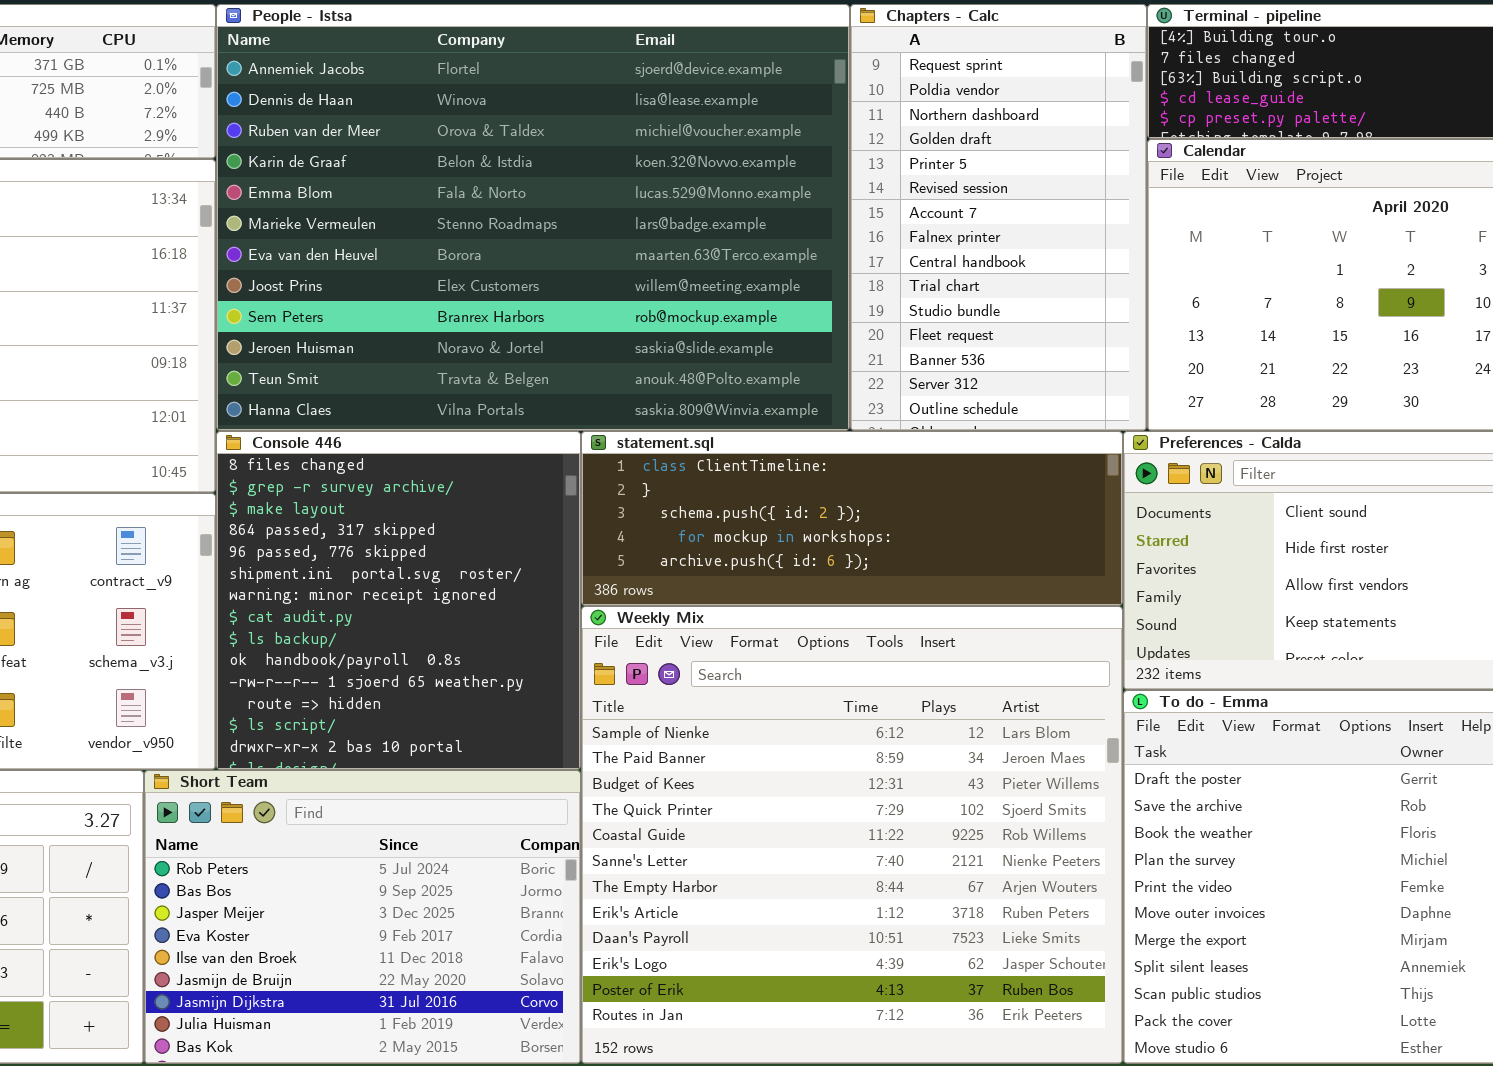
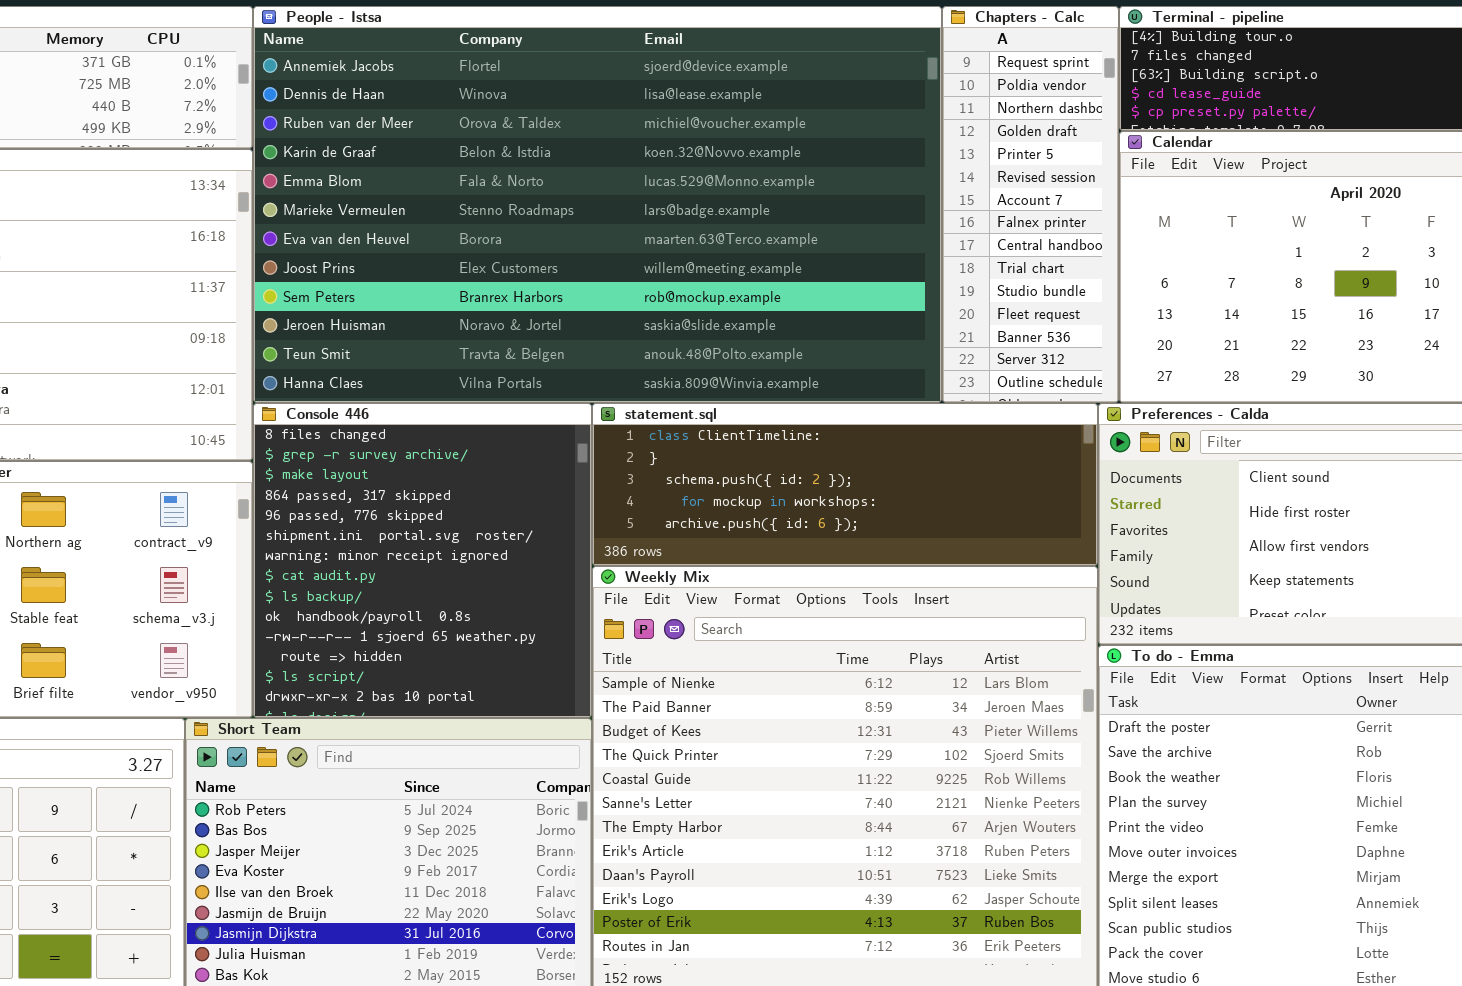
People - Istsa: [216,4,850,431] -> [253,6,942,403], resized
Chapters - Calc: [850,4,1147,431] -> [942,6,1119,403], resized

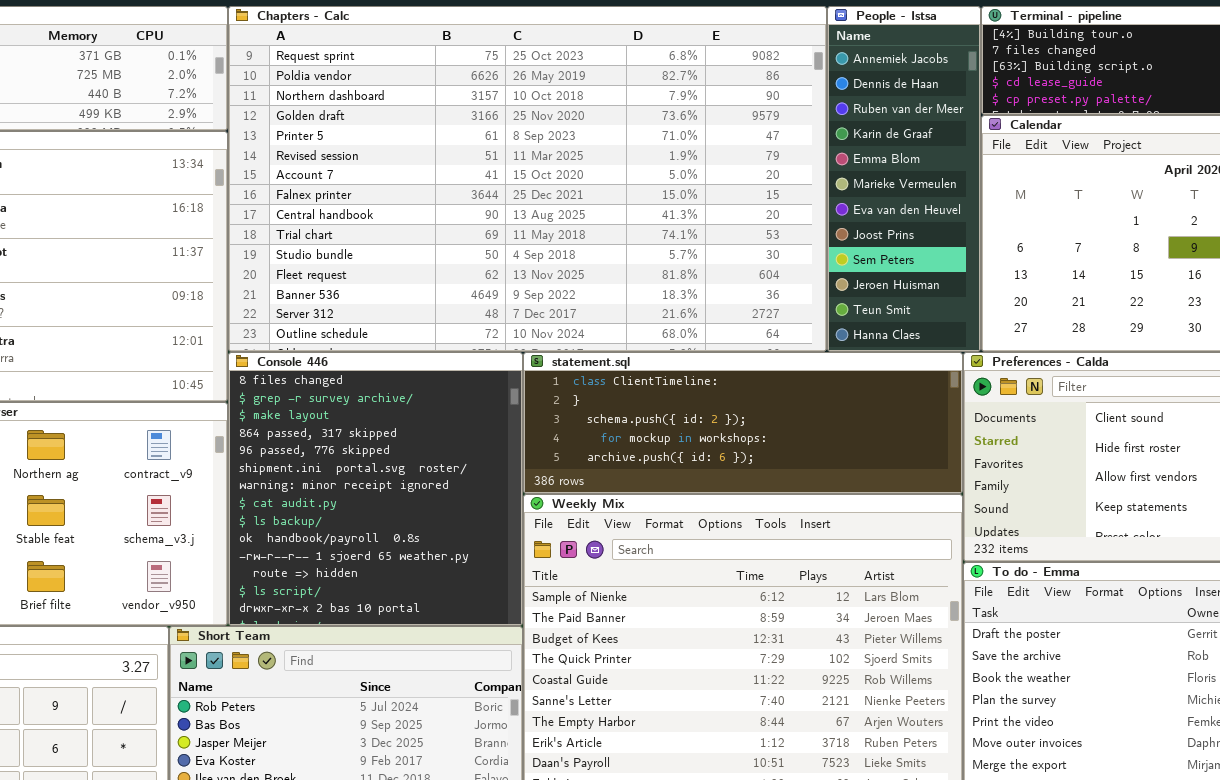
People - Istsa: [253,6,942,403] -> [827,6,981,352], moved, resized
Chapters - Calc: [942,6,1119,403] -> [228,6,827,352], moved, resized

